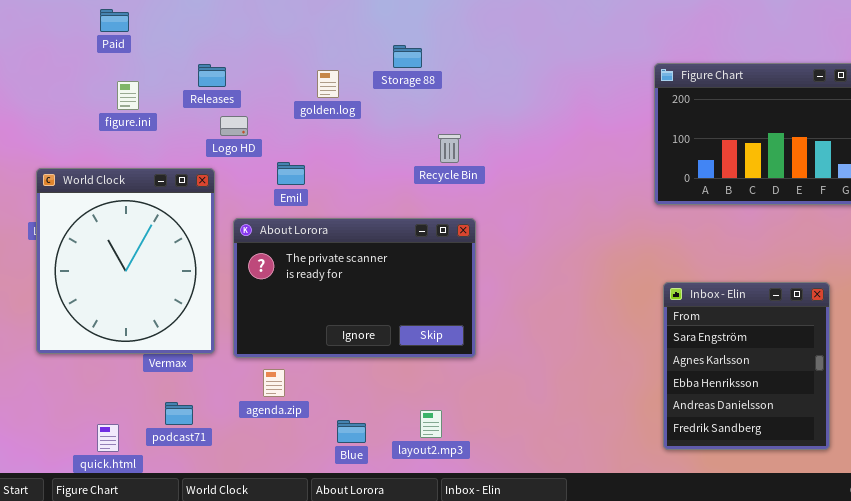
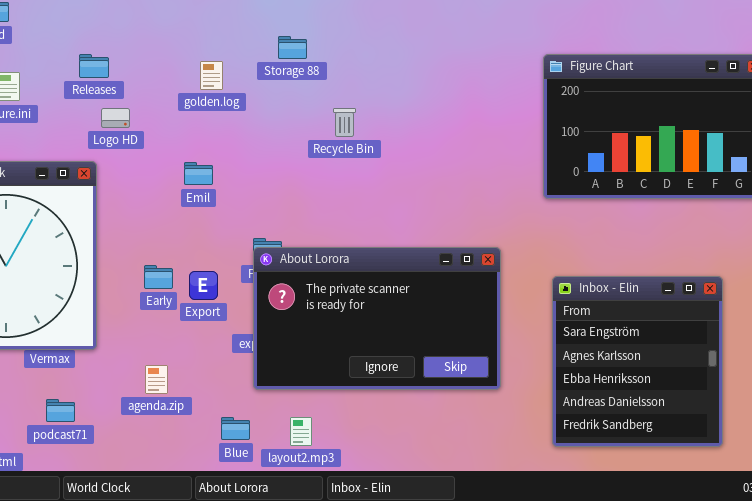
Recycle Bin: [438,134,461,163] -> [333,108,356,137], moved
Emil: [277,162,305,185] -> [184,162,213,185], moved
About Lorora: [233,218,476,358] -> [253,247,501,390], moved
layout2.mp3: [420,410,442,438] -> [290,417,312,446], moved

